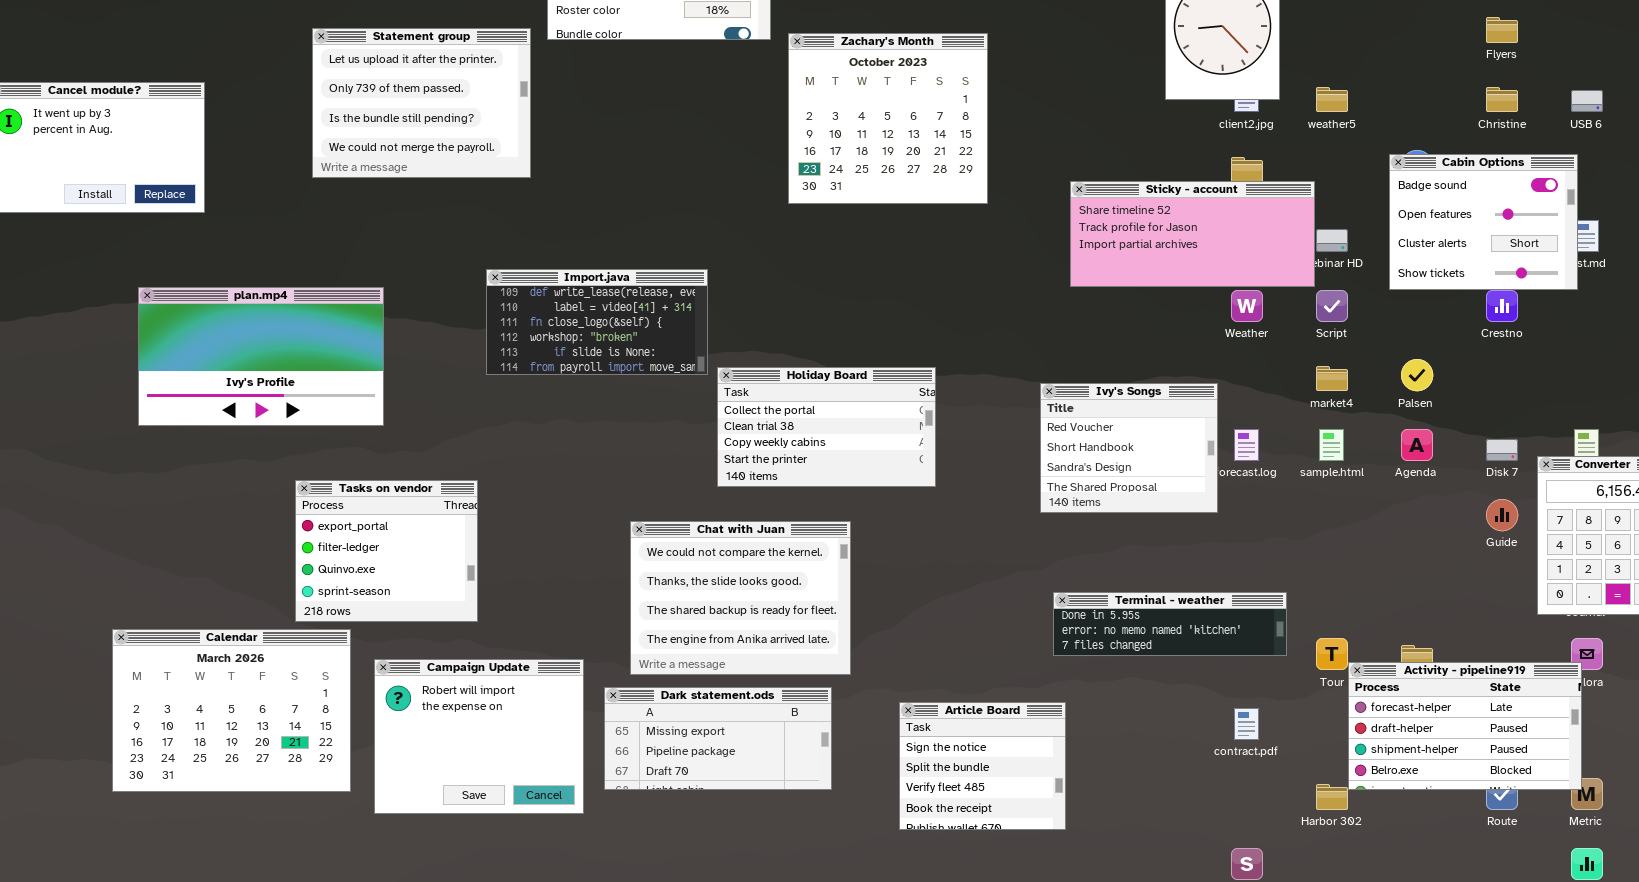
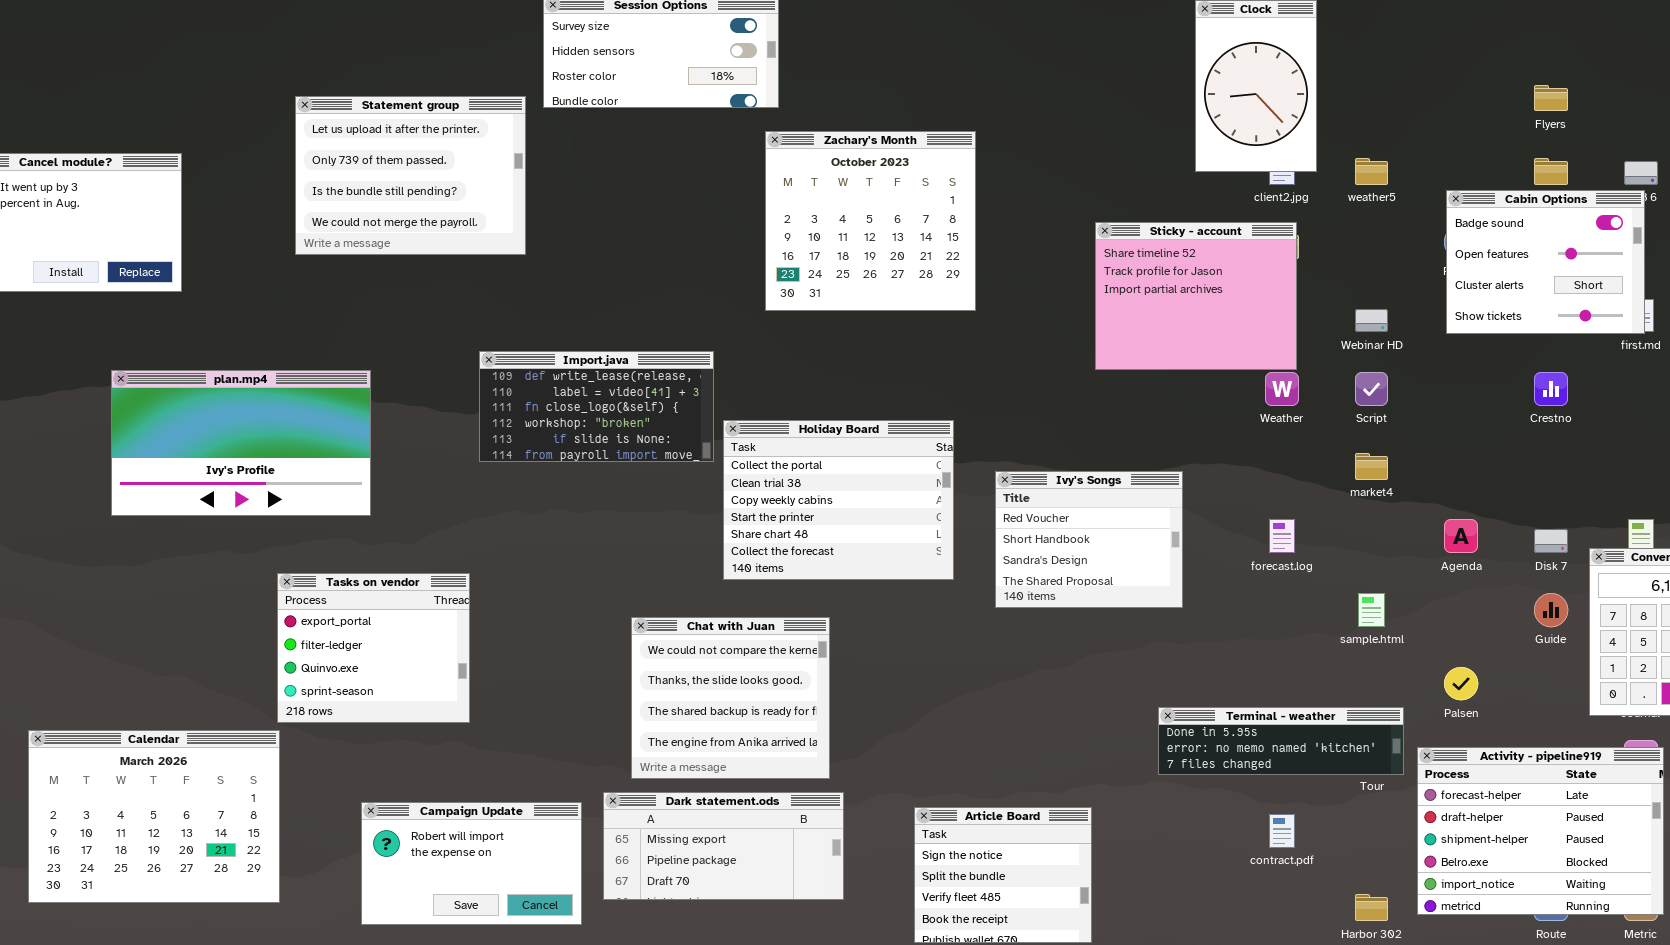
Zachary's Month: [788,33,988,204] -> [765,131,976,311], moved
Cabin Options: [1389,154,1578,290] -> [1446,190,1645,334], moved
Sticky - account: [1070,181,1315,287] -> [1095,222,1297,370], resized
Palsen: [1401,359,1433,391] -> [1444,667,1478,700], moved
Holiday Board: [717,367,936,487] -> [723,420,954,580], resized
Ivy's Songs: [1040,383,1218,513] -> [995,471,1183,608], moved
sample.html: [1319,429,1344,461] -> [1358,593,1385,627], moved
Chat with Juan: [630,521,851,675] -> [631,617,830,779], resized
Terminal - weather: [1053,592,1287,656] -> [1158,707,1404,775], moved
Calendar: [112,629,351,792] -> [28,730,280,903], moved
Campaign Update: [374,659,584,814] -> [361,802,582,925], resized
Activity - pipeline919: [1348,662,1582,790] -> [1417,747,1664,915], moved, resized

